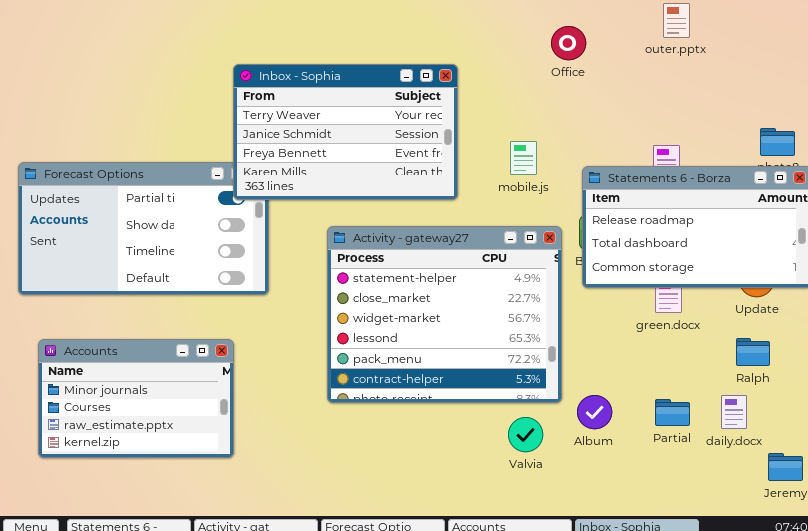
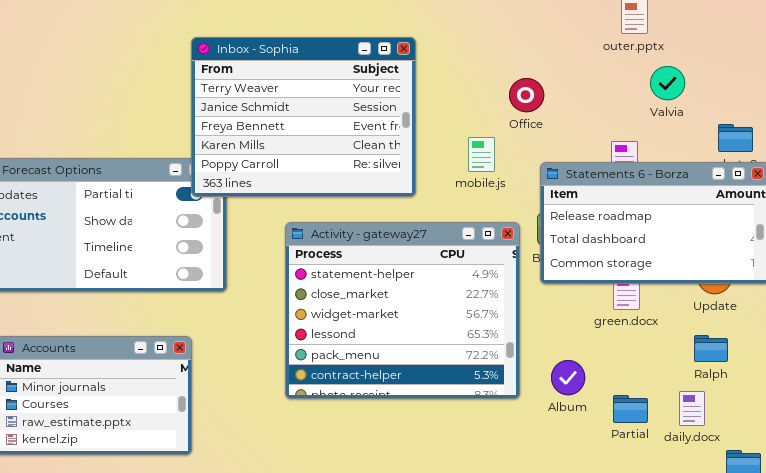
Office: [551,26,586,60] -> [509,78,544,112], moved
Inbox - Sophia: [233,64,458,200] -> [191,37,416,197], resized
Album: [577,395,612,429] -> [551,360,585,395], moved
Valvia: [508,417,543,452] -> [650,66,685,100], moved

